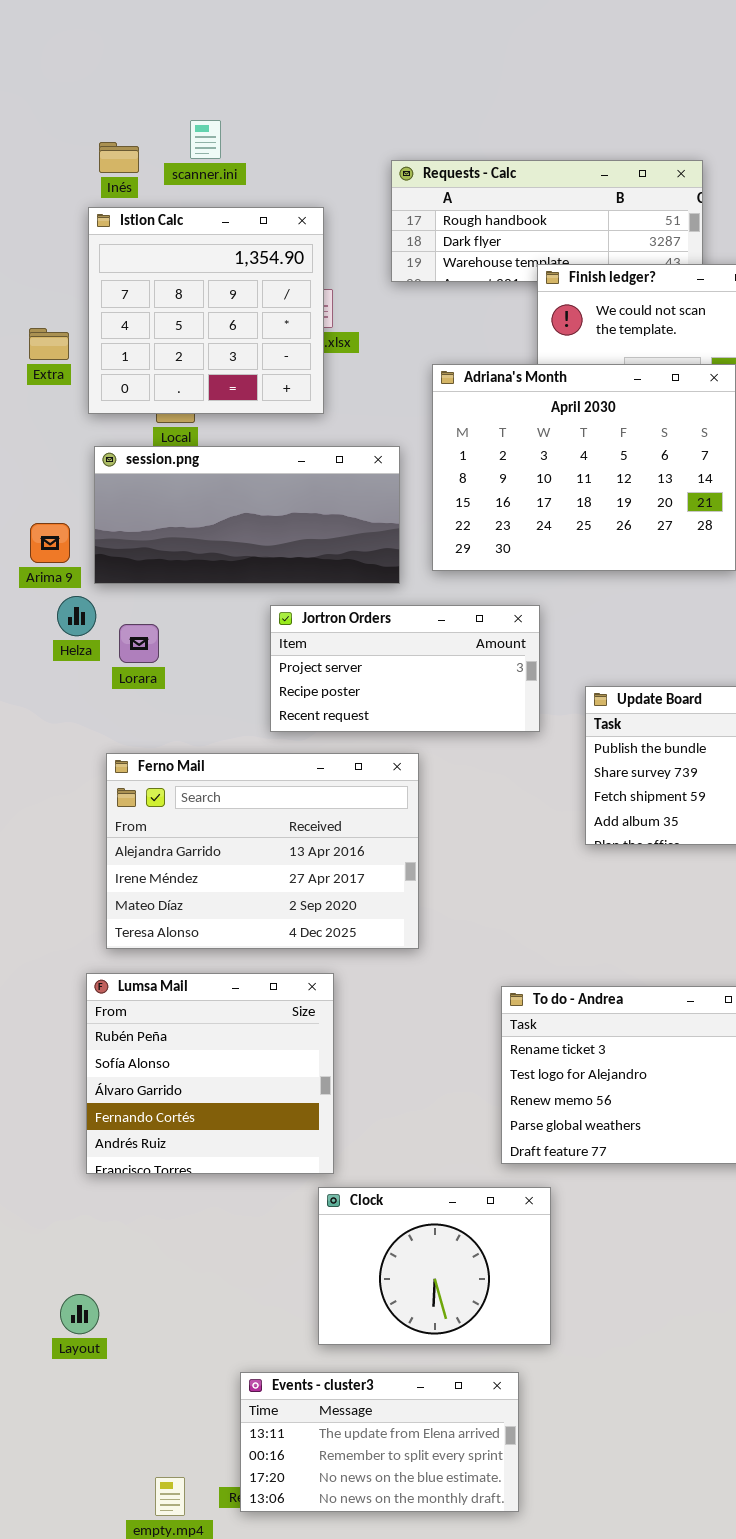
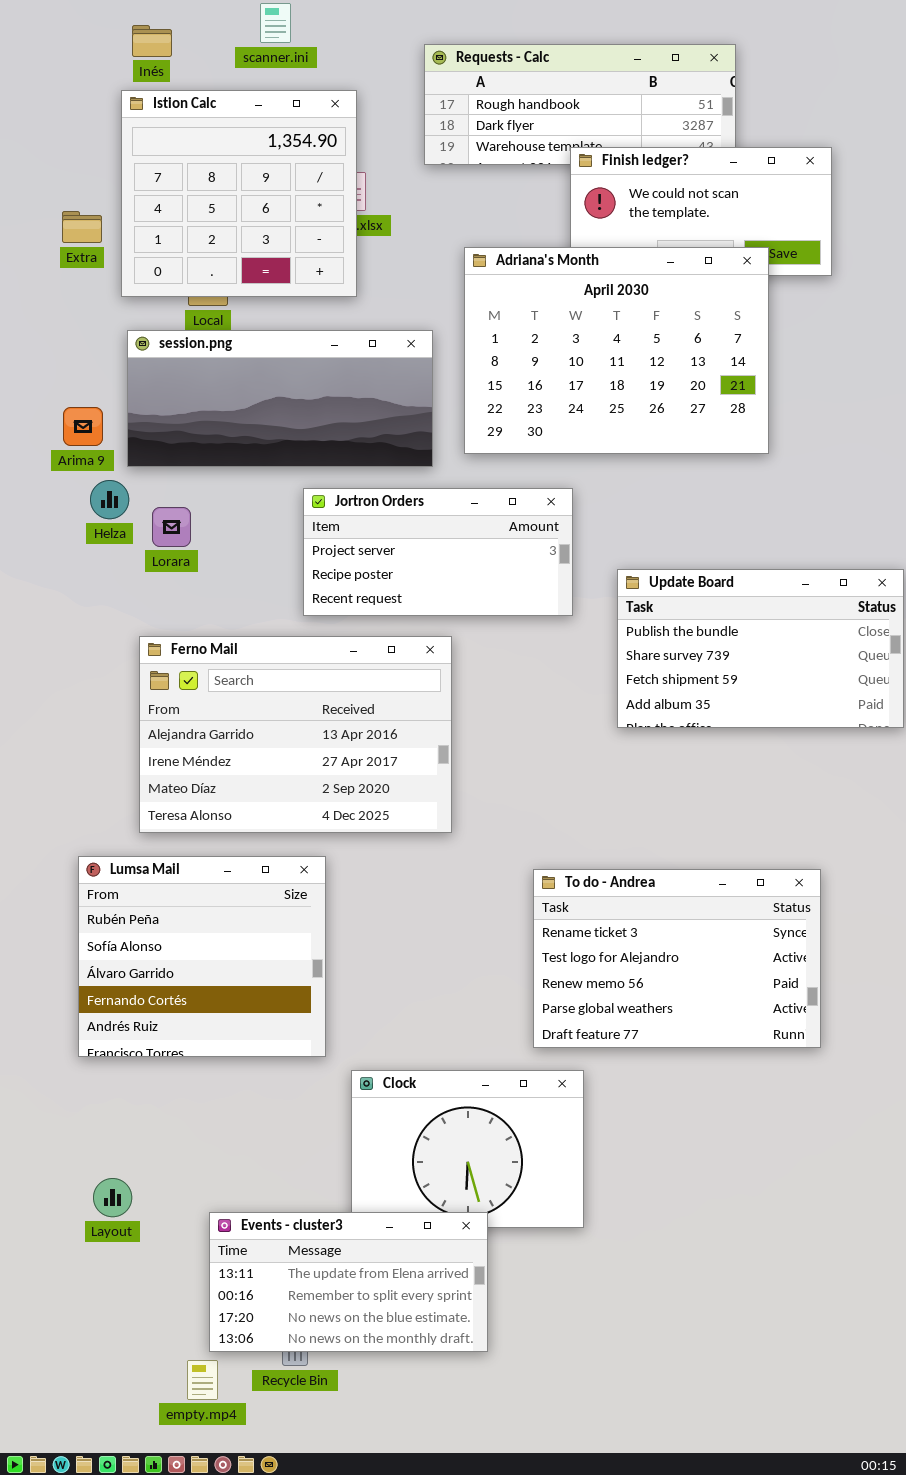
scanner.ini: [190,120,221,159] -> [260,3,291,43], moved
Lumsa Mail: [86,973,334,1174] -> [78,856,326,1057], moved
Events - cluster3: [240,1372,519,1512] -> [209,1212,488,1352], moved

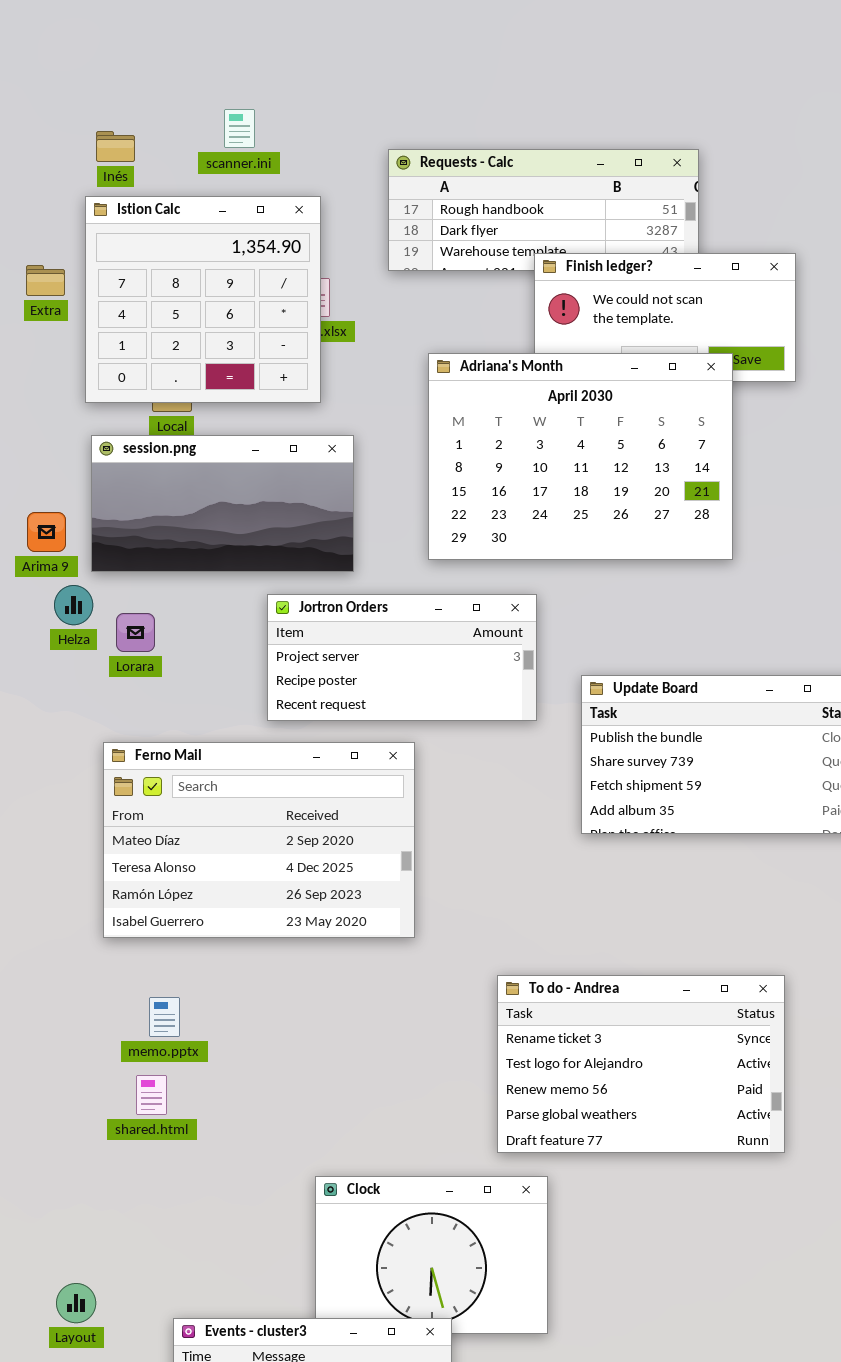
Extra: [62,211,102,243] -> [26,265,65,296], moved
session.png: [127,330,433,467] -> [91,435,354,572], resized
Ferno Mail: [139,636,452,833] -> [103,742,415,938], scrolled down 2 rows
Lumsa Mail: [78,856,326,1057] -> none, closed

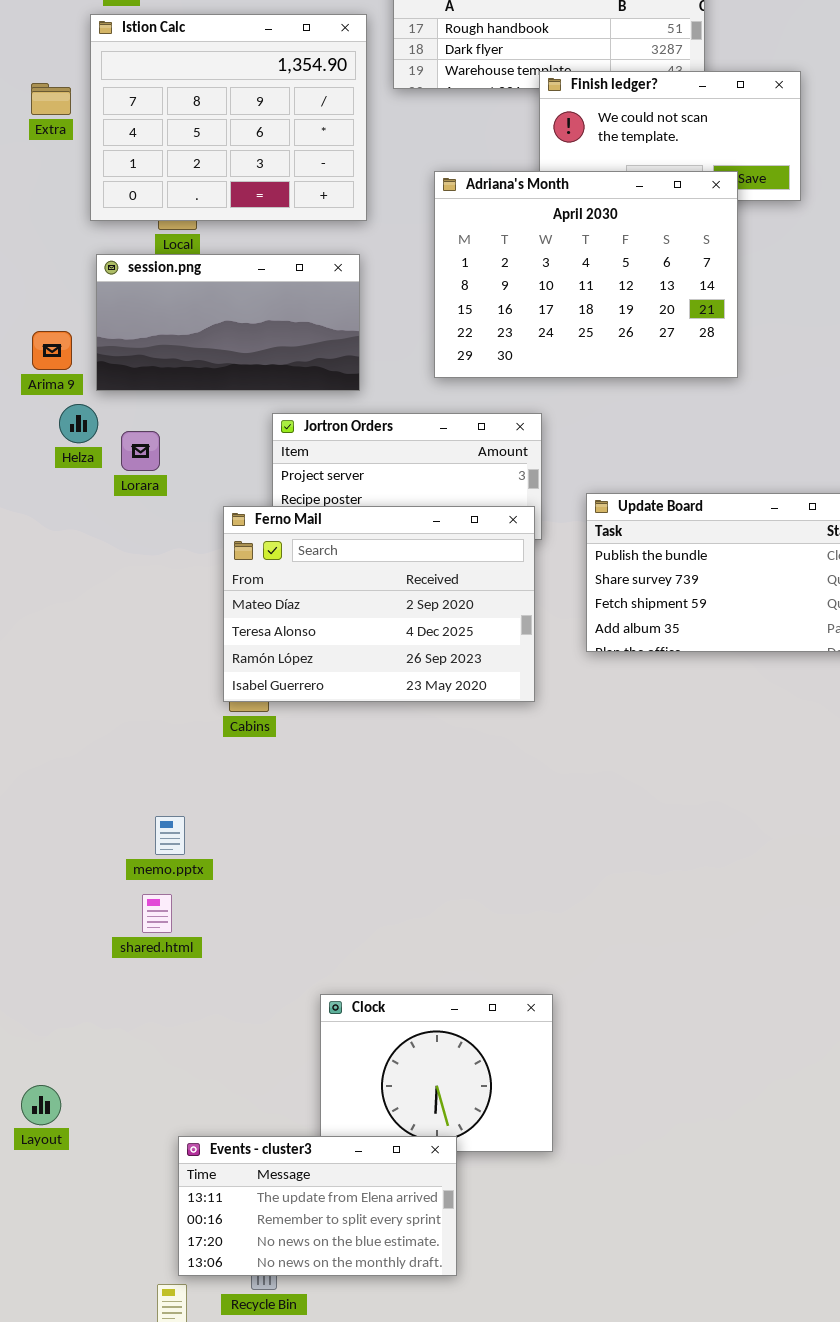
Istion Calc: [85,196,321,403] -> [90,14,367,221], resized
Ferno Mail: [103,742,415,938] -> [223,506,535,702], moved
To do - Andrea: [497,975,785,1153] -> none, closed
Layout: [56,1283,96,1323] -> [21,1085,61,1125], moved

